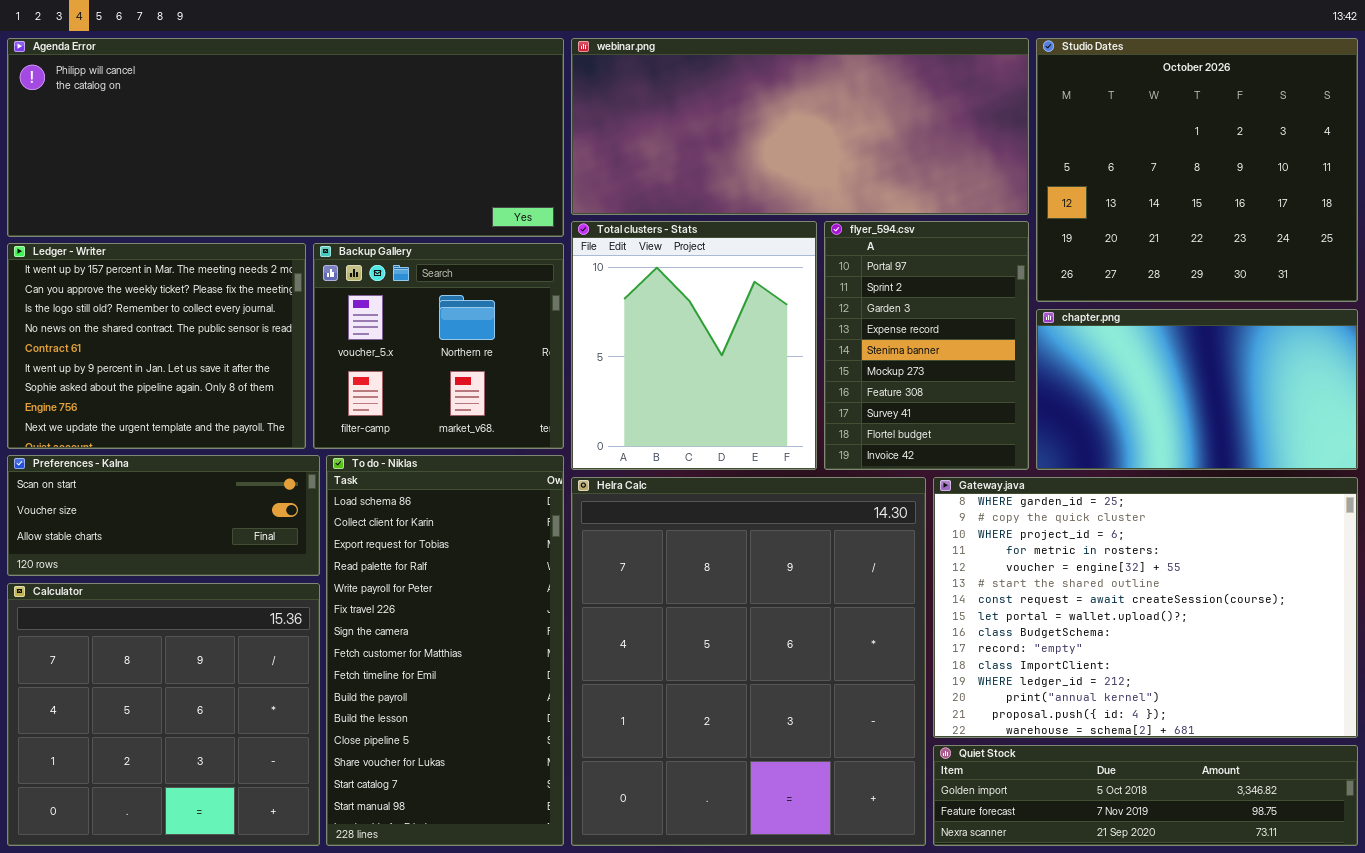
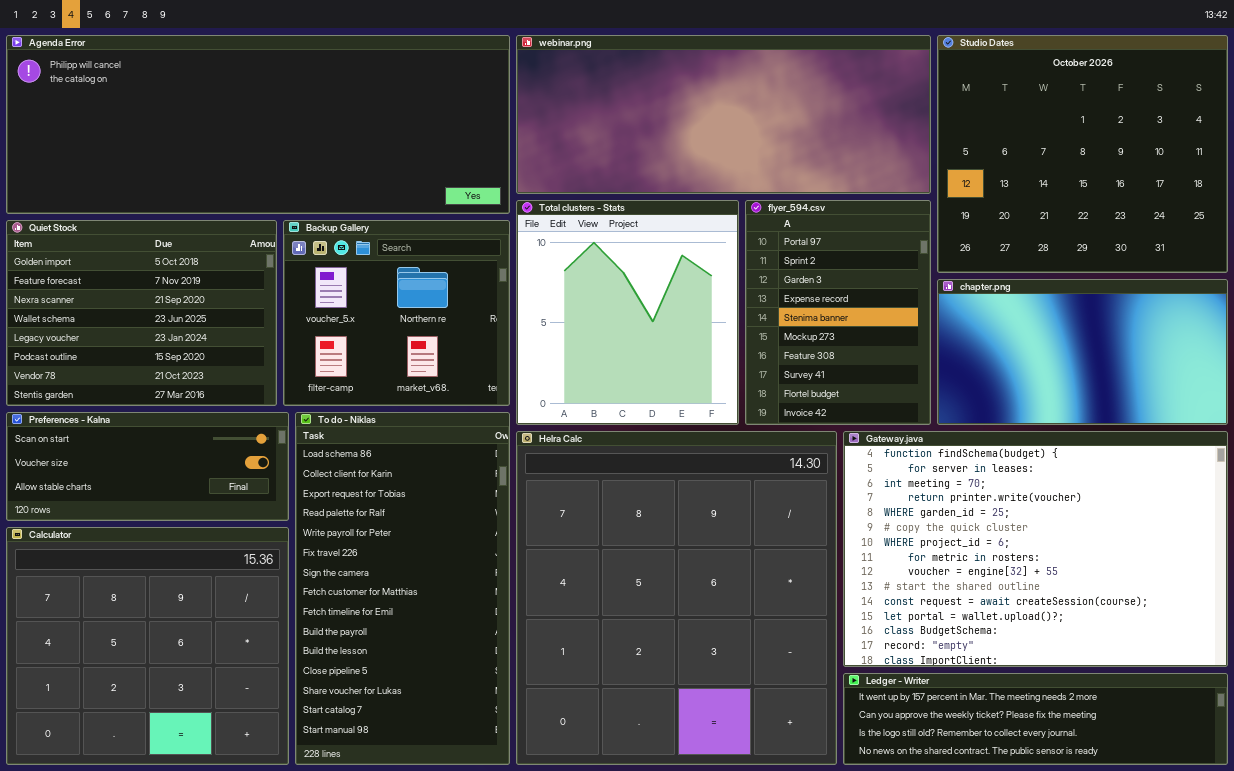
Ledger - Writer: [7,243,306,449] -> [843,673,1228,765], moved, resized
Gateway.java: [933,477,1358,738] -> [843,431,1228,667], scrolled up 4 rows
Quiet Stock: [933,745,1358,846] -> [6,220,277,406], moved, resized

